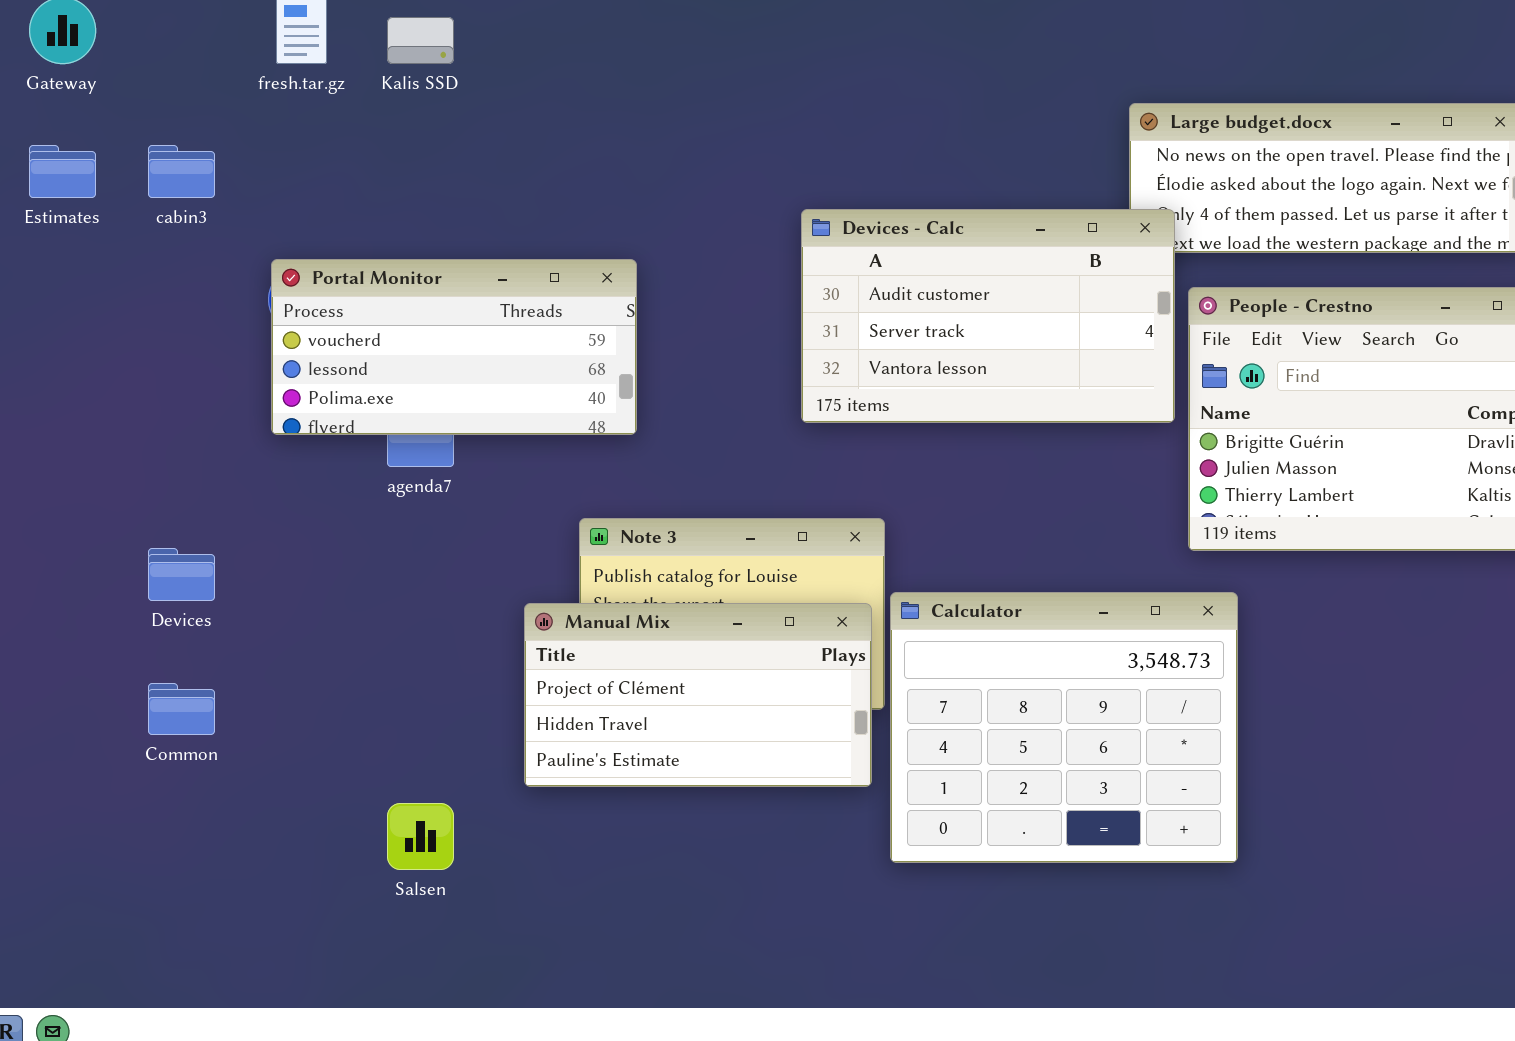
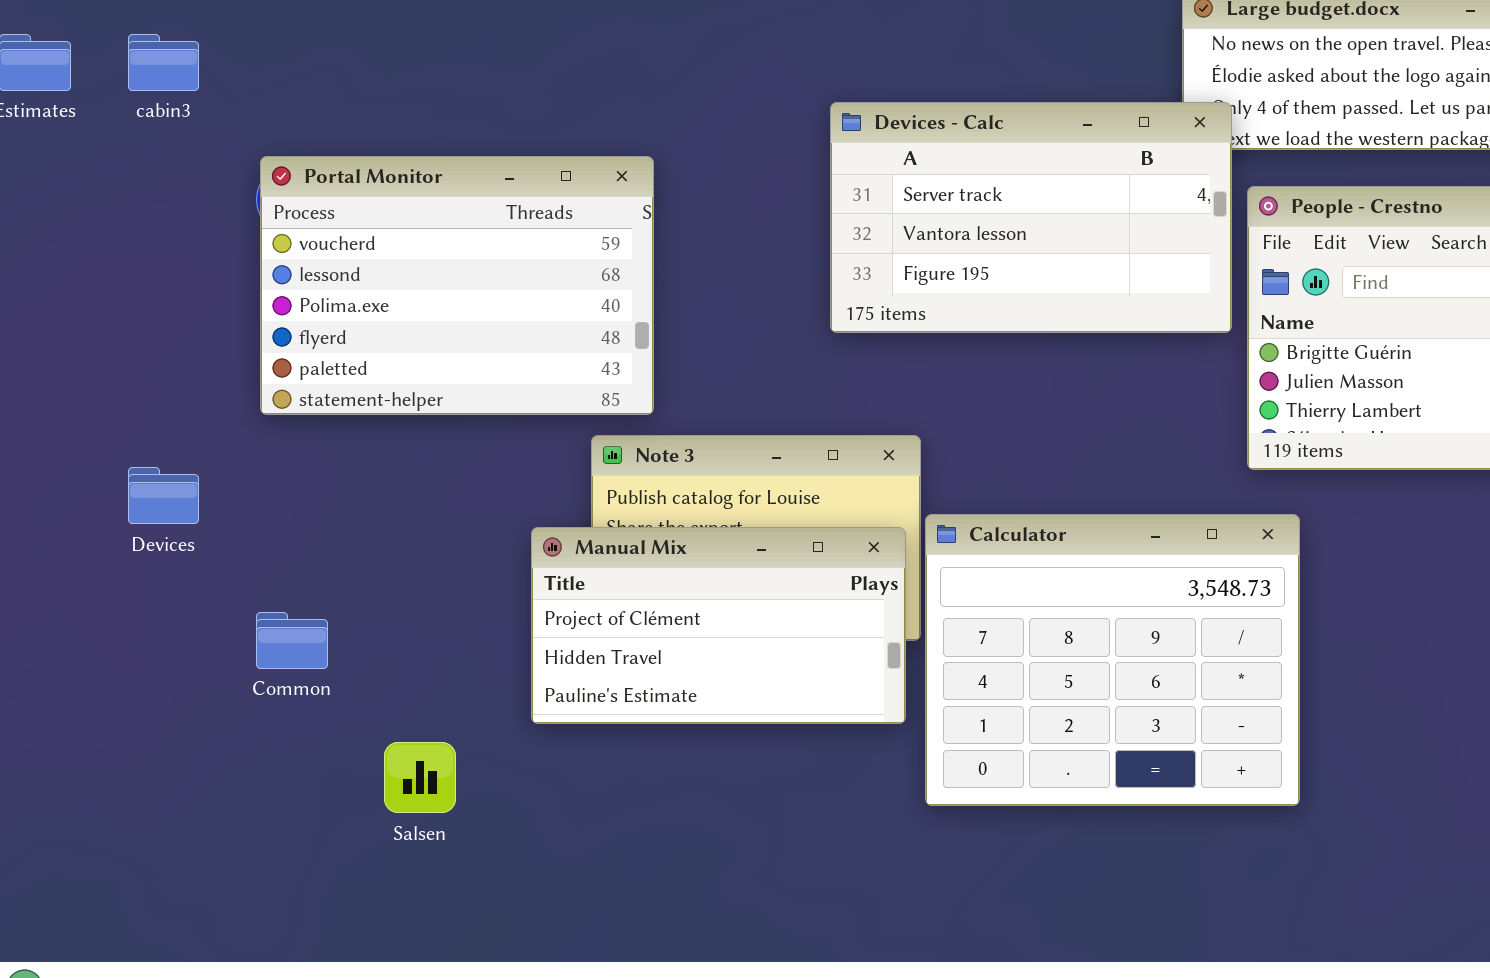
Devices - Calc: [801,209,1175,423] -> [830,102,1232,333], scrolled down 1 row
Portal Monitor: [271,259,637,435] -> [260,156,654,415], resized
Common: [148,683,215,735] -> [256,612,328,669], moved

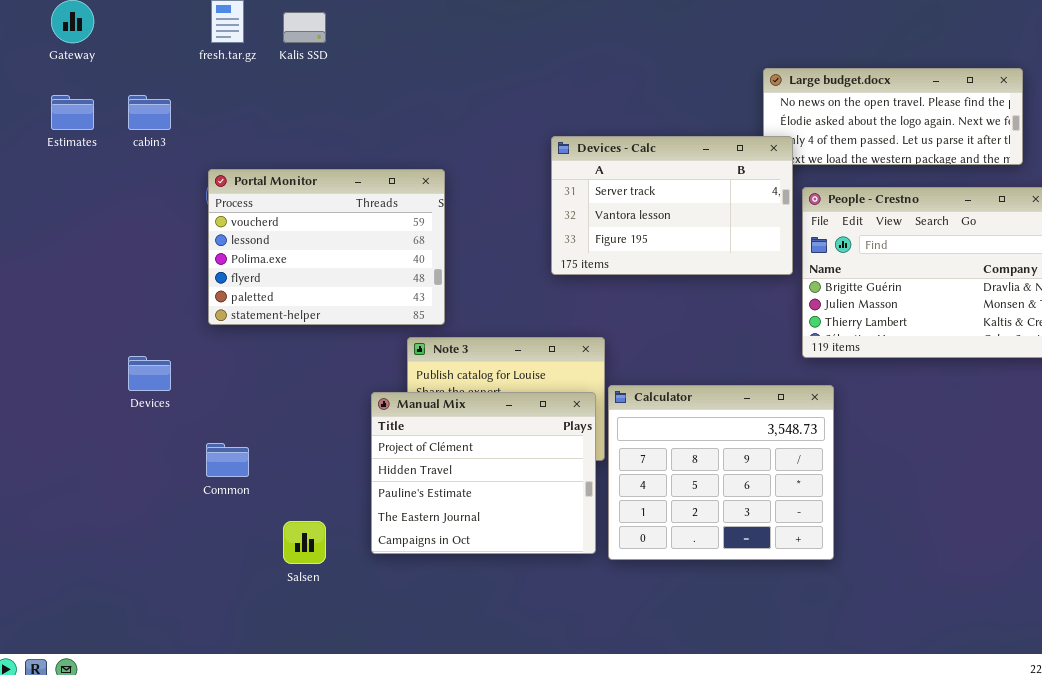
Manual Mix: [531,527,906,724] -> [371,392,596,554], resized

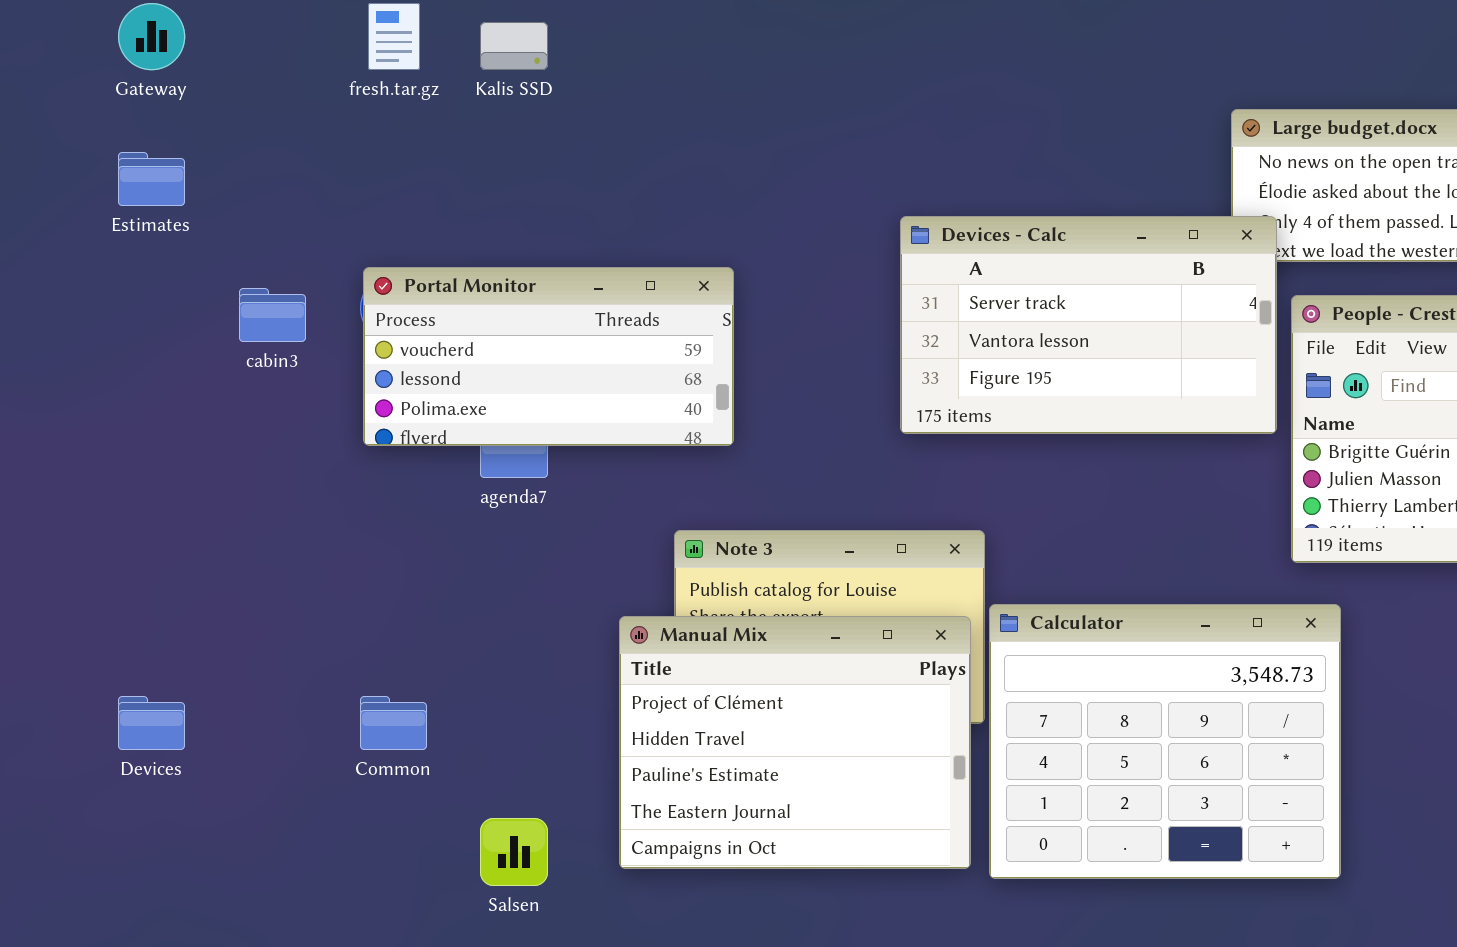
cabin3: [128,95,171,130] -> [239,288,306,342], moved
Portal Monitor: [208,169,445,325] -> [363,267,734,446], resized
Devices: [128,356,171,391] -> [118,696,185,750], moved

